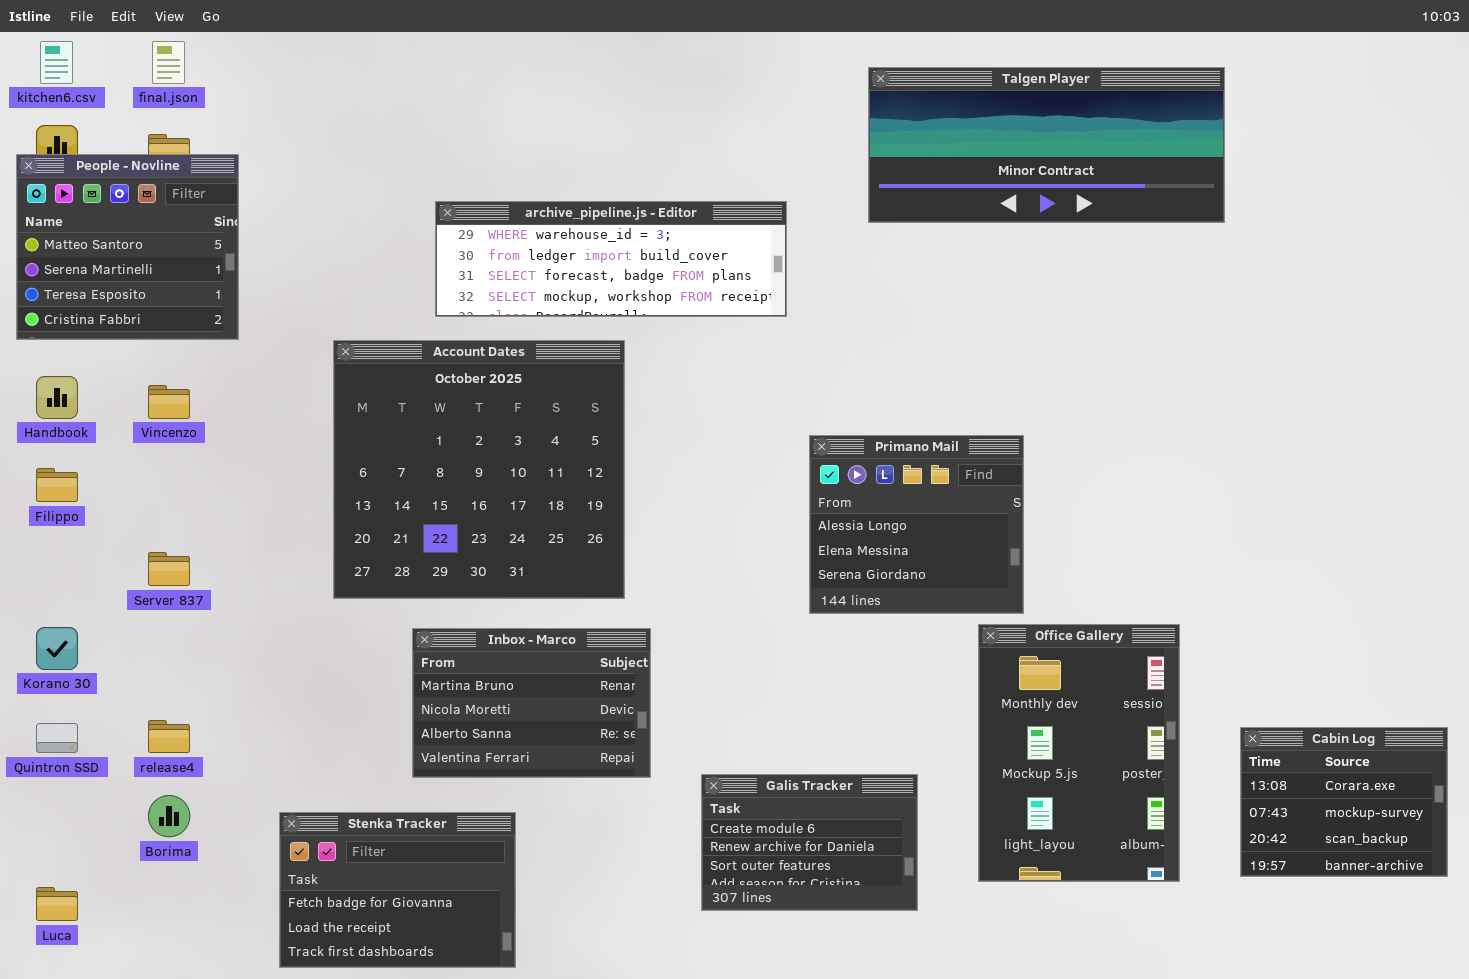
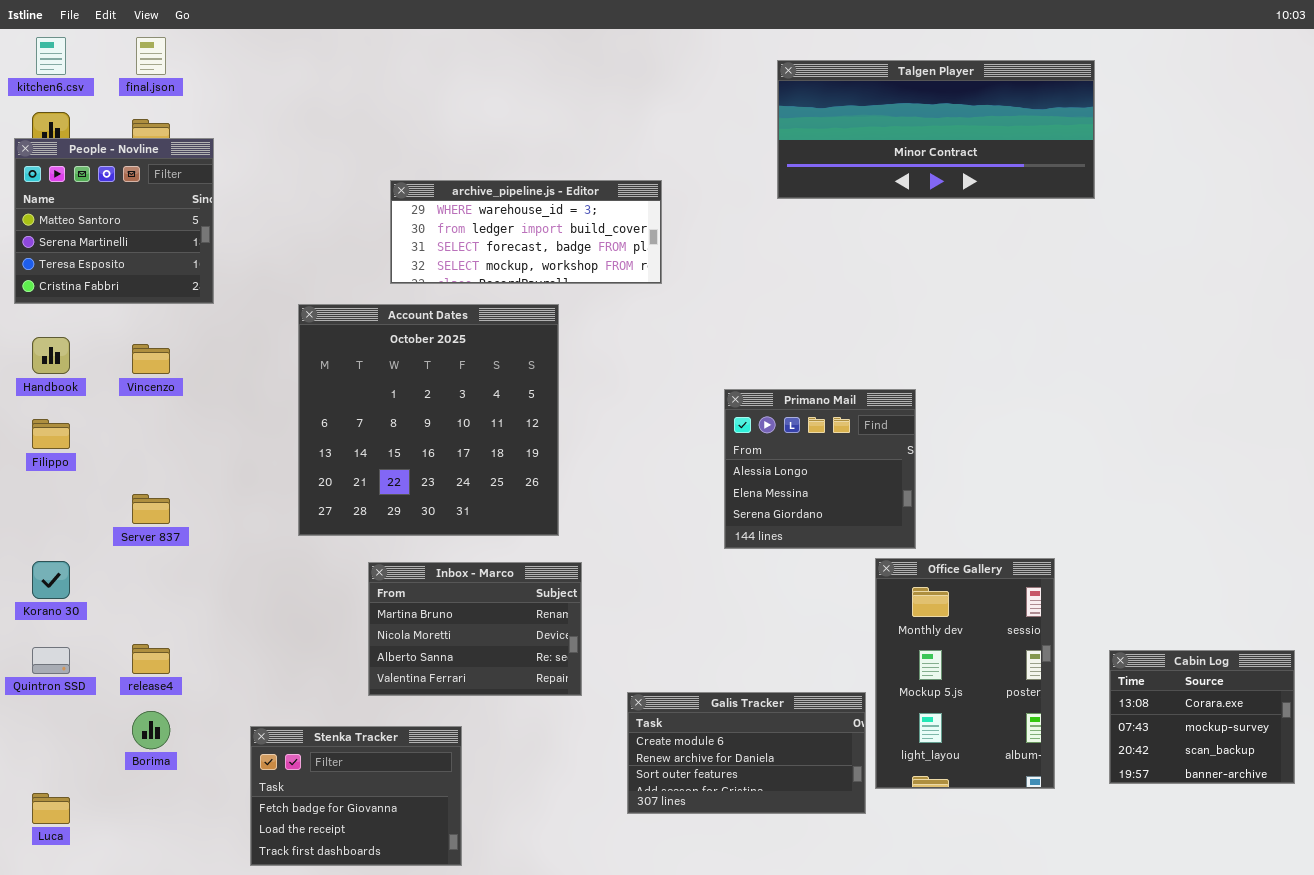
archive_pipeline.js - Editor: [435,201,787,317] -> [390,180,662,284], resized
Galis Tracker: [701,774,918,911] -> [627,692,866,814], resized

